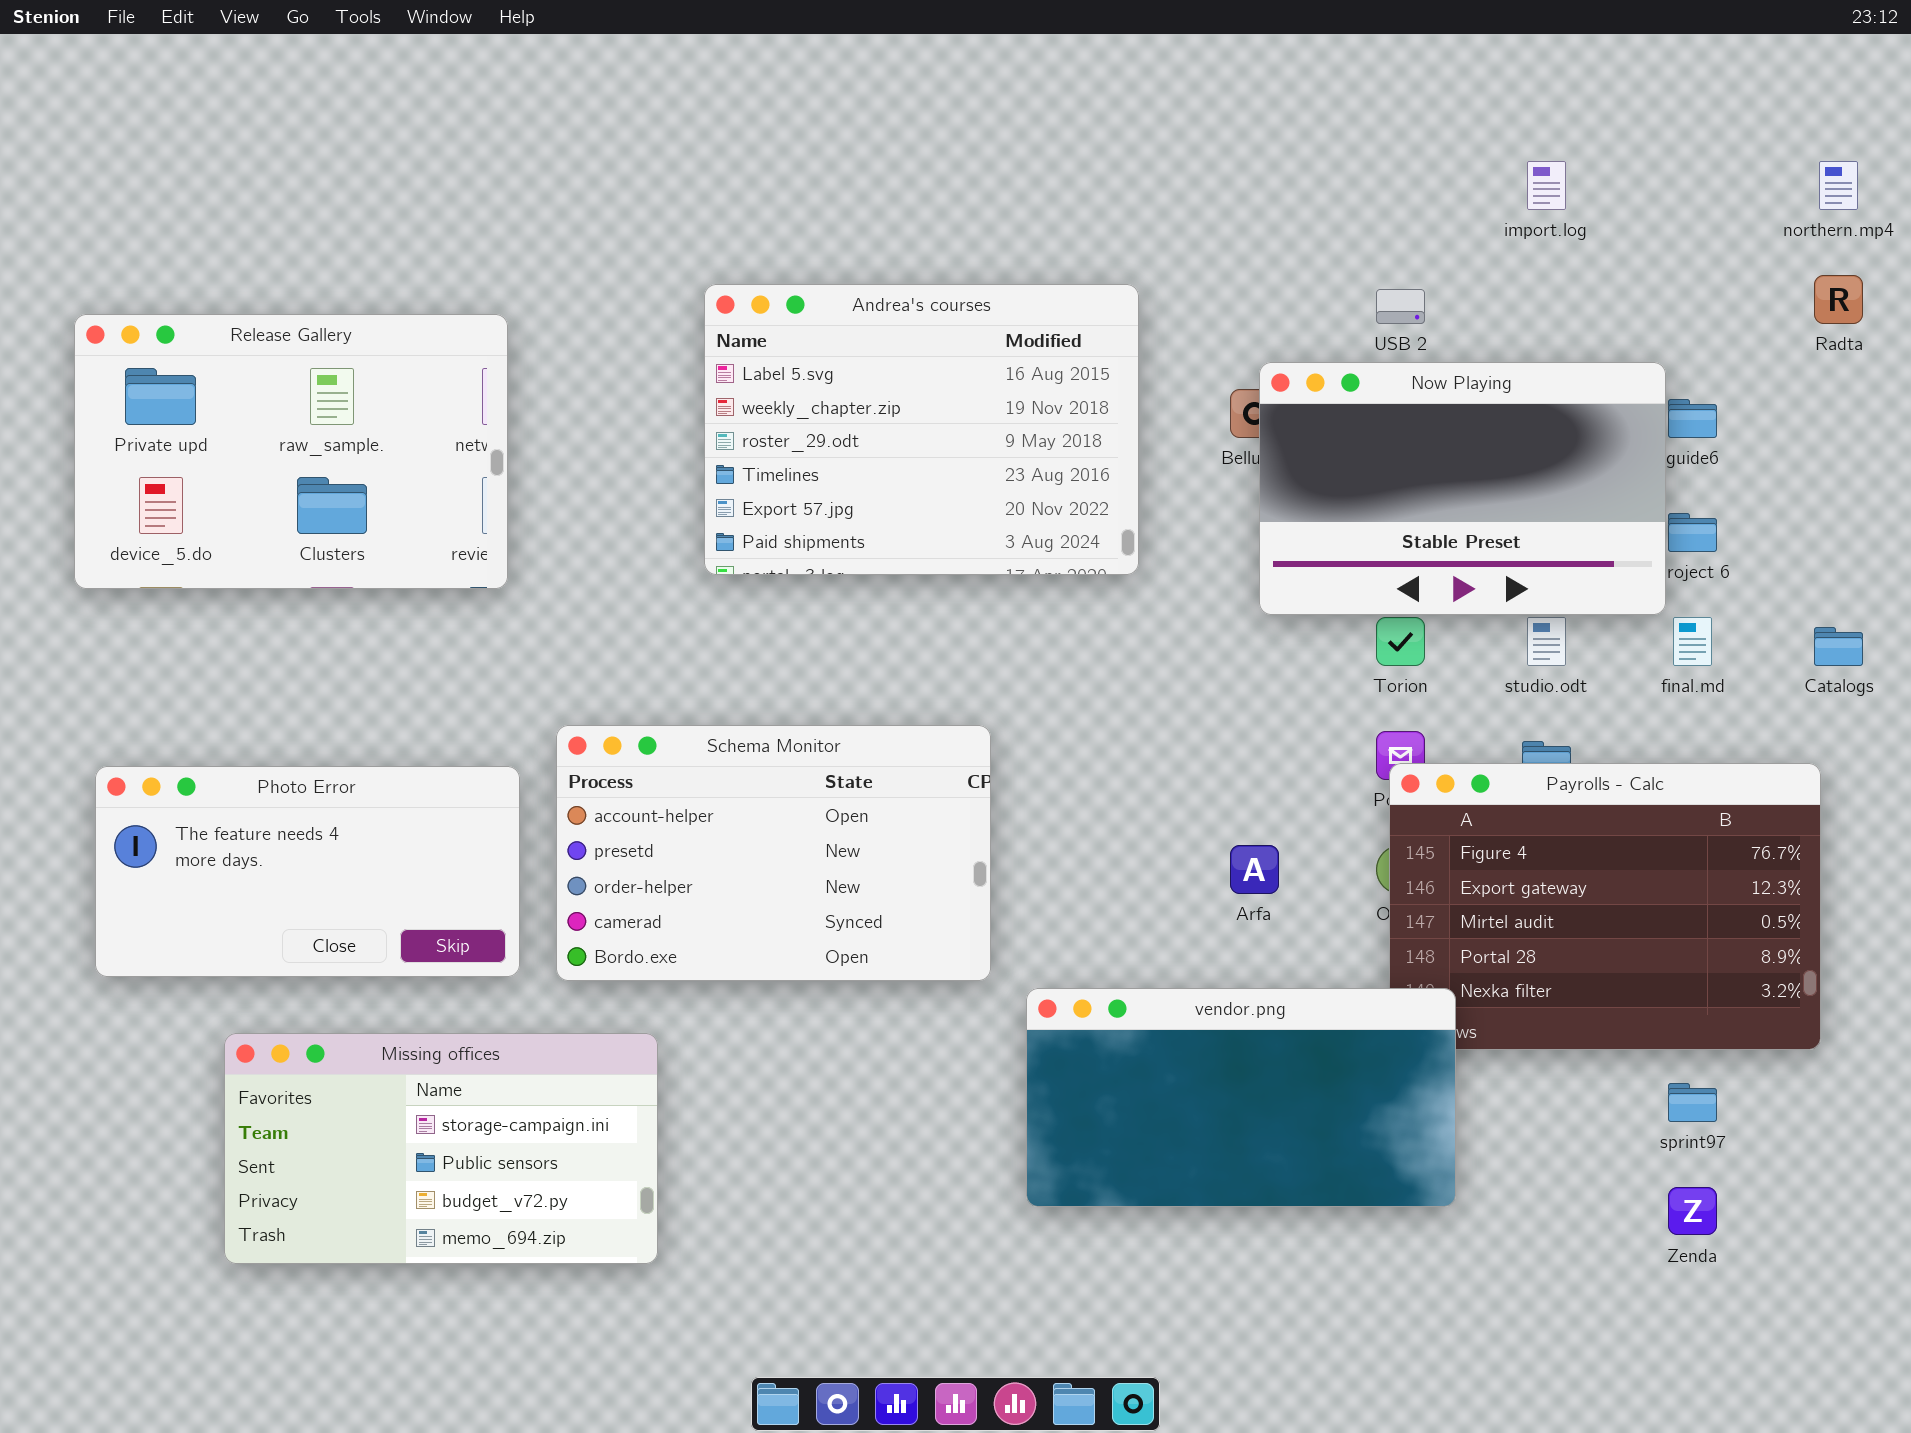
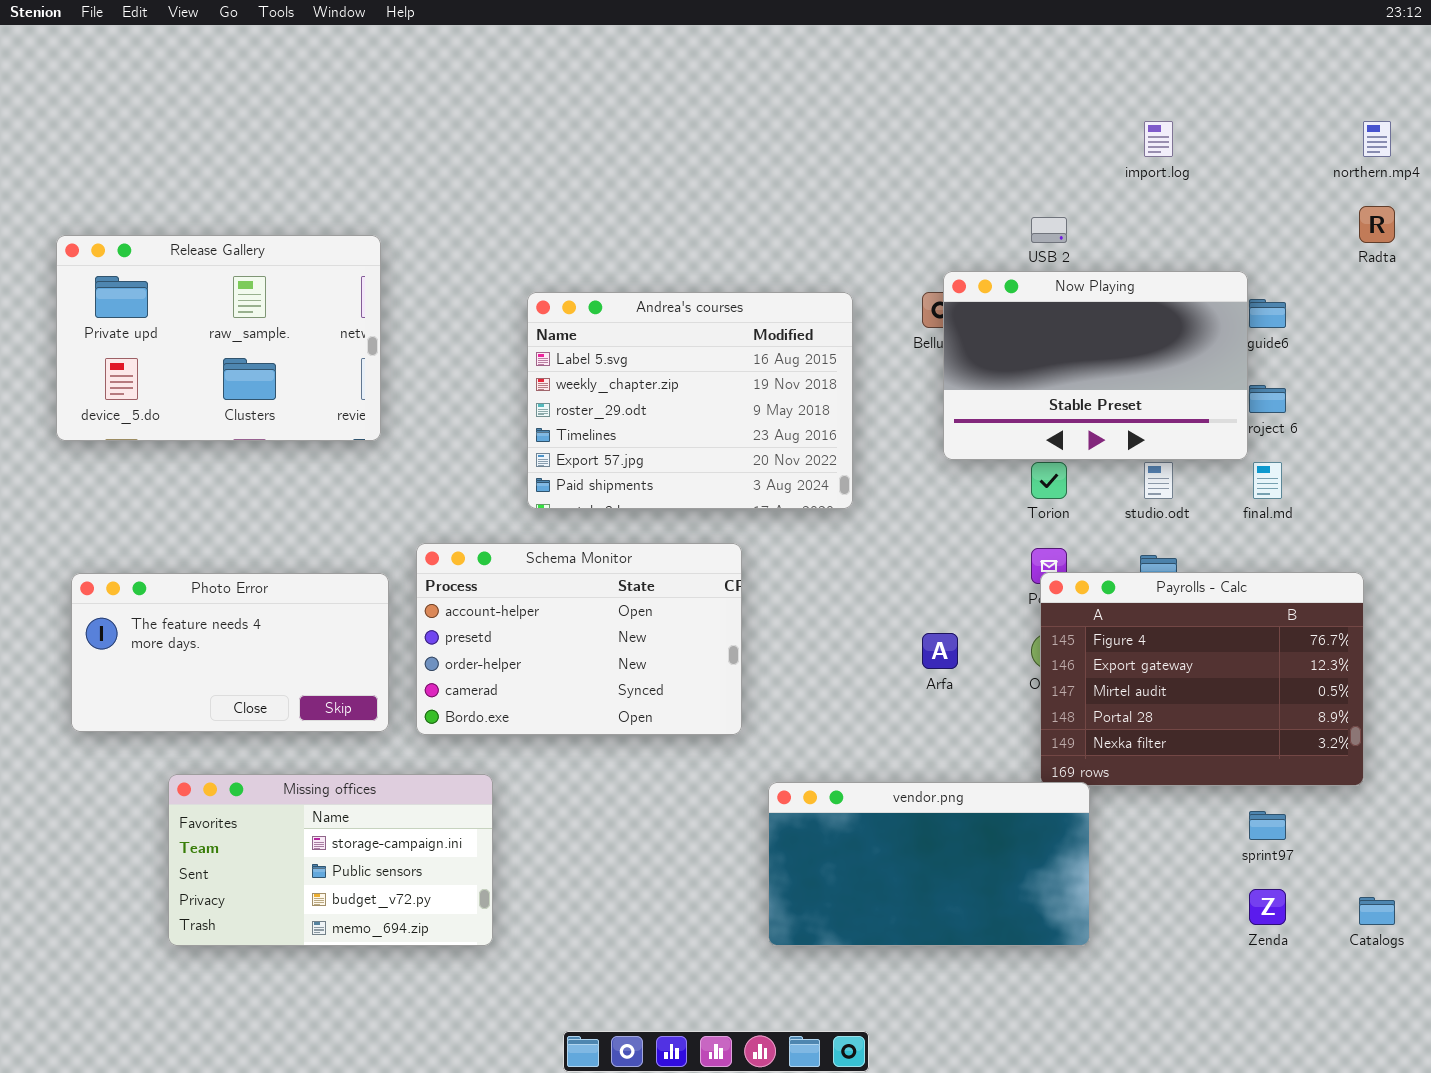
Andrea's courses: [704,284,1139,575] -> [527,292,853,509], moved
Catalogs: [1814,627,1863,666] -> [1359,897,1395,925], moved
vendor.png: [1026,988,1456,1207] -> [768,782,1090,946], moved

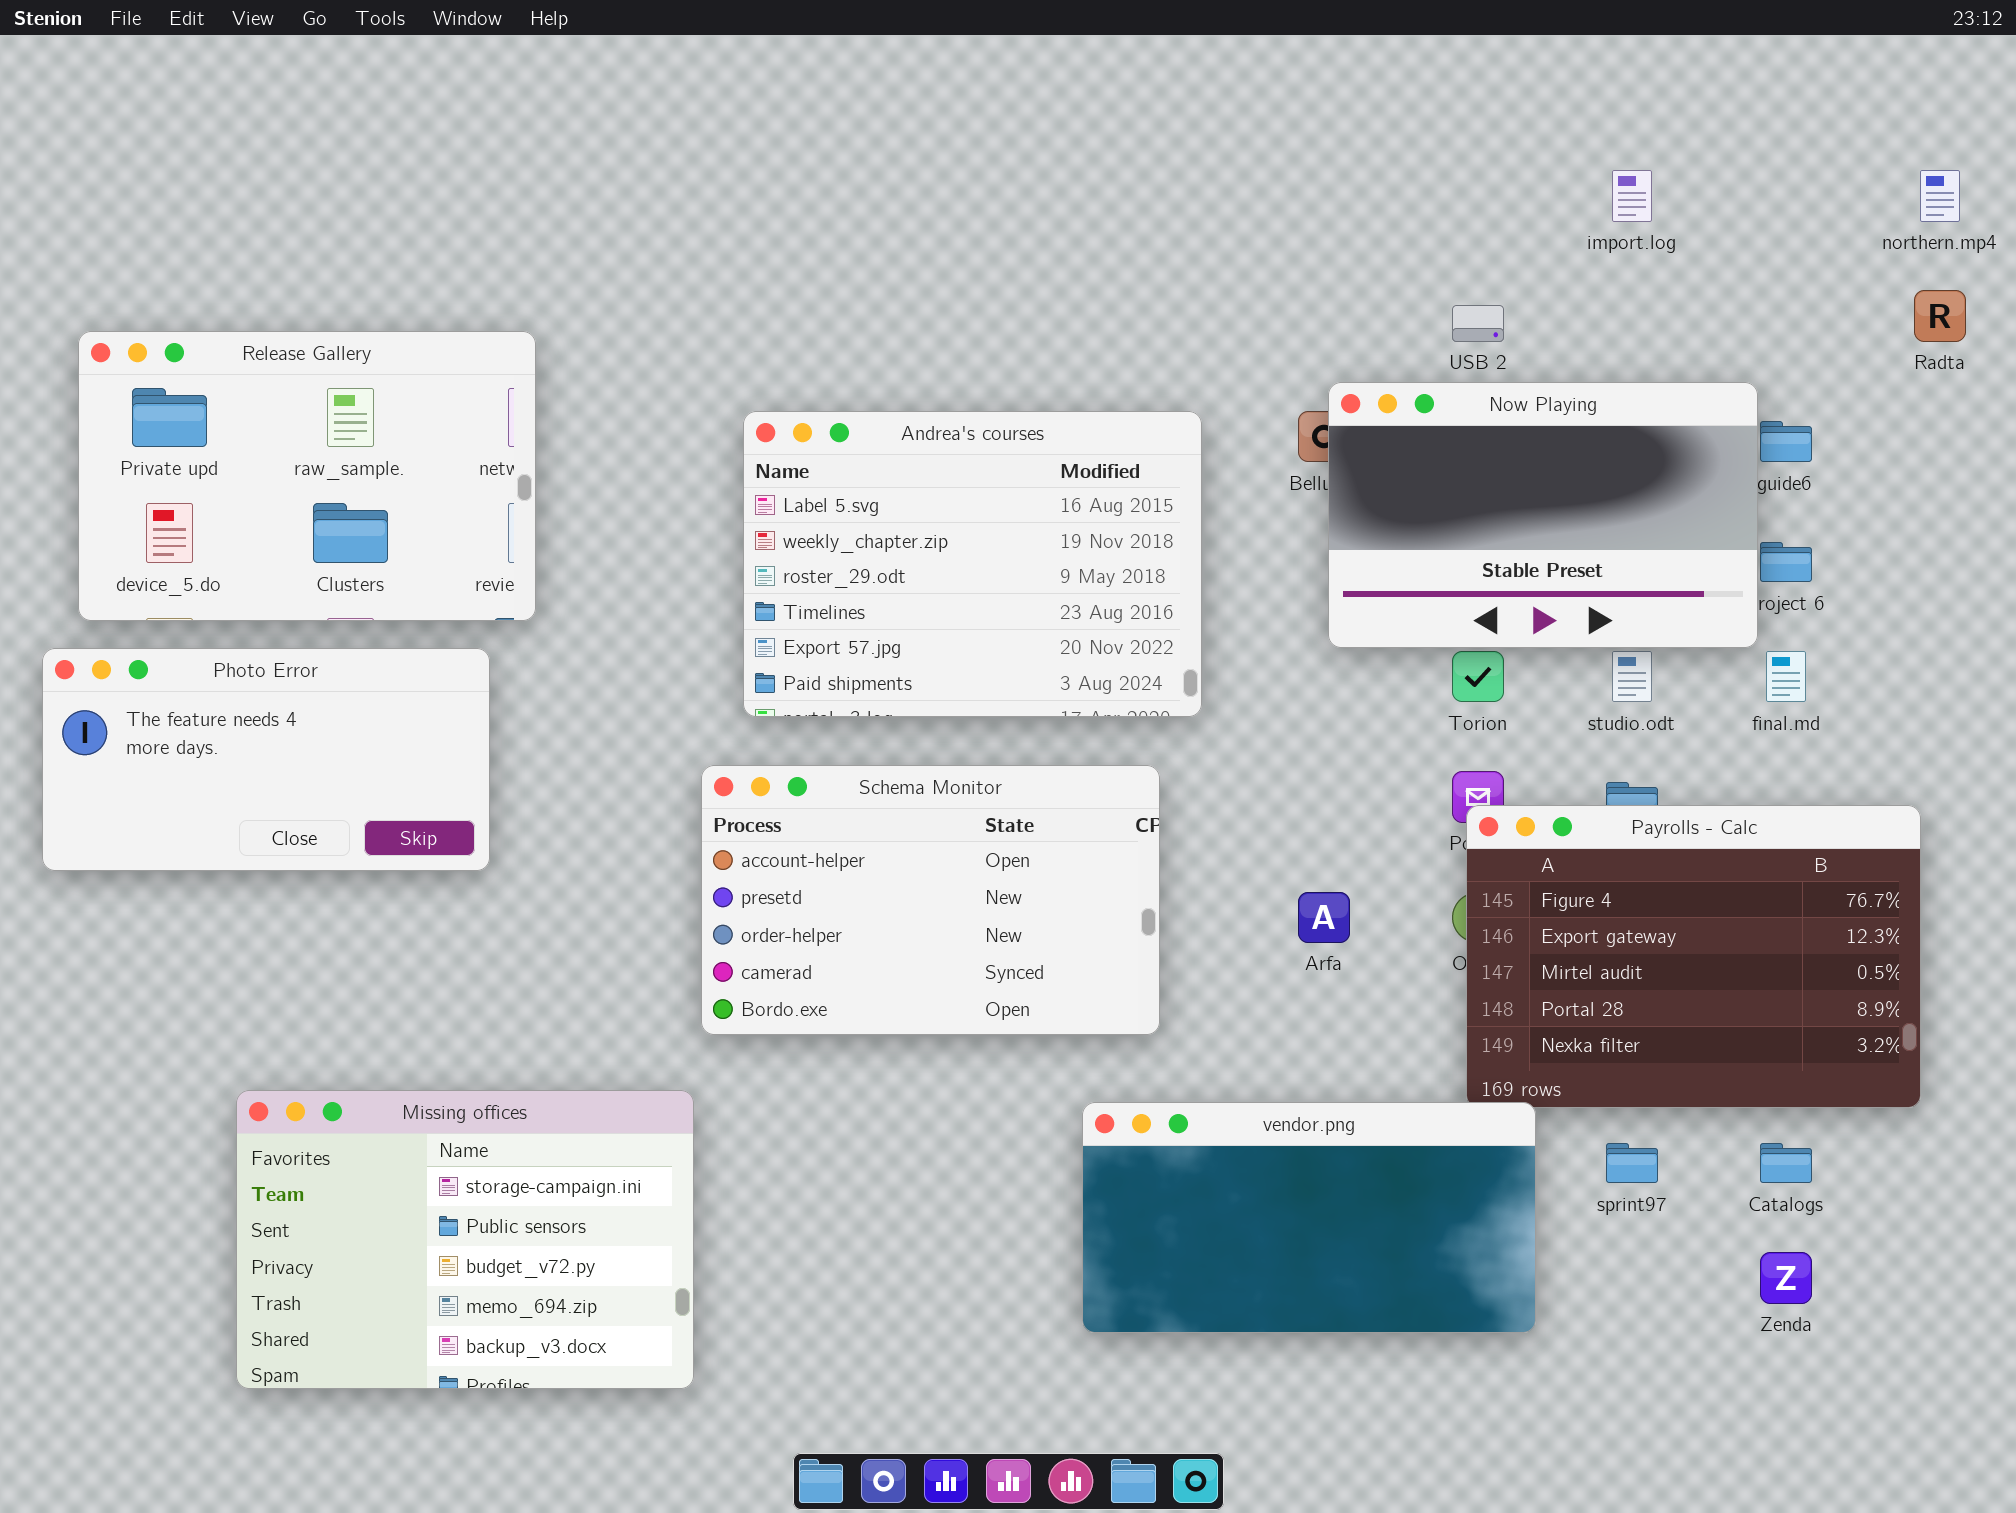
Schema Monitor: [416,543,742,735] -> [701,765,1160,1035], moved
Photo Error: [71,573,389,732] -> [42,648,490,871], moved
Missing offices: [168,774,493,946] -> [236,1090,694,1389], resized
sprint97: [1249,811,1286,840] -> [1606,1143,1658,1183], moved
Catalogs: [1359,897,1395,925] -> [1760,1143,1812,1183], moved

